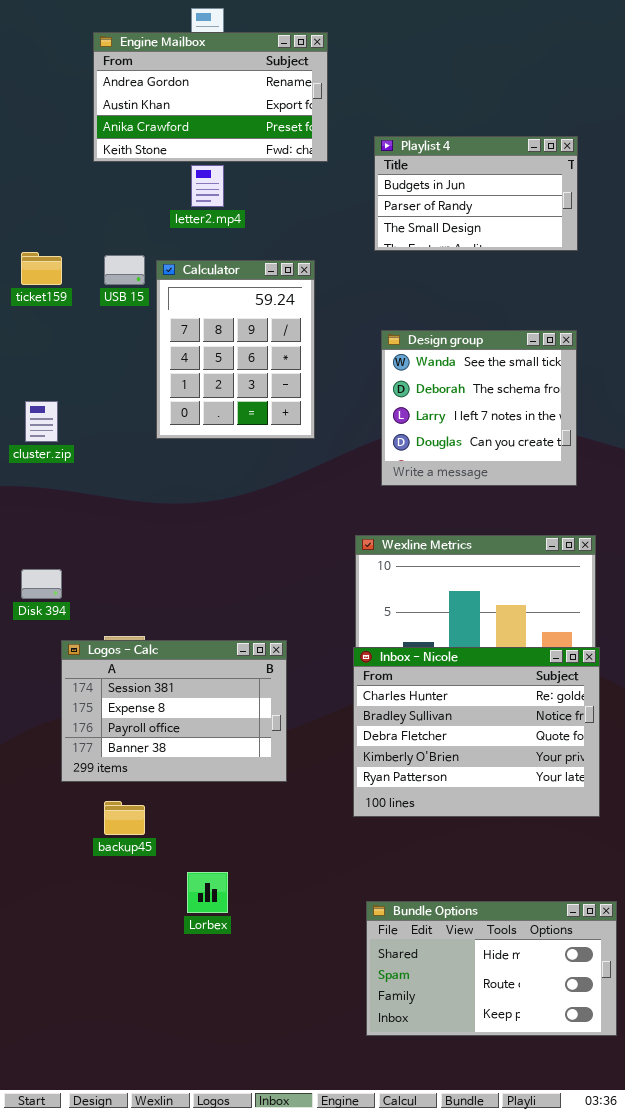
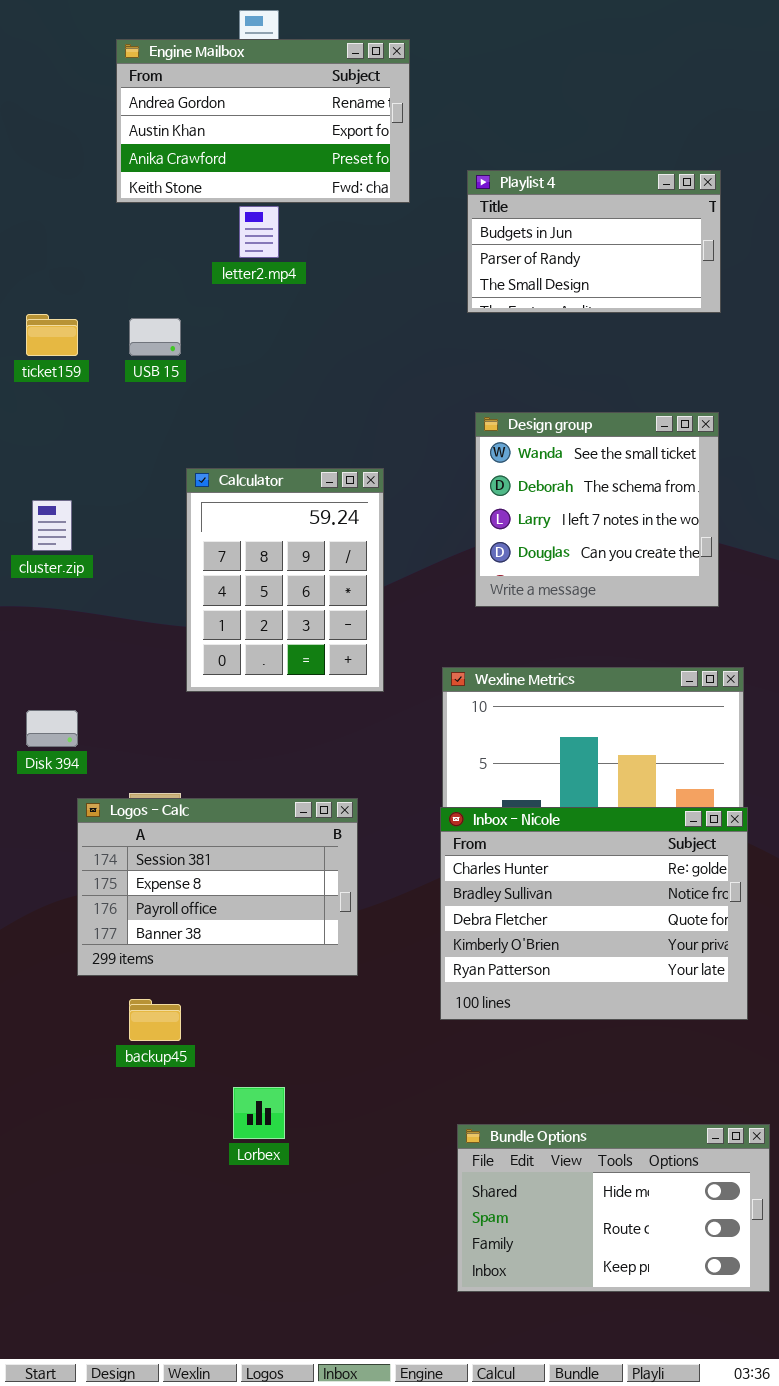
Calculator: [156,260,315,439] -> [186,468,384,692], moved

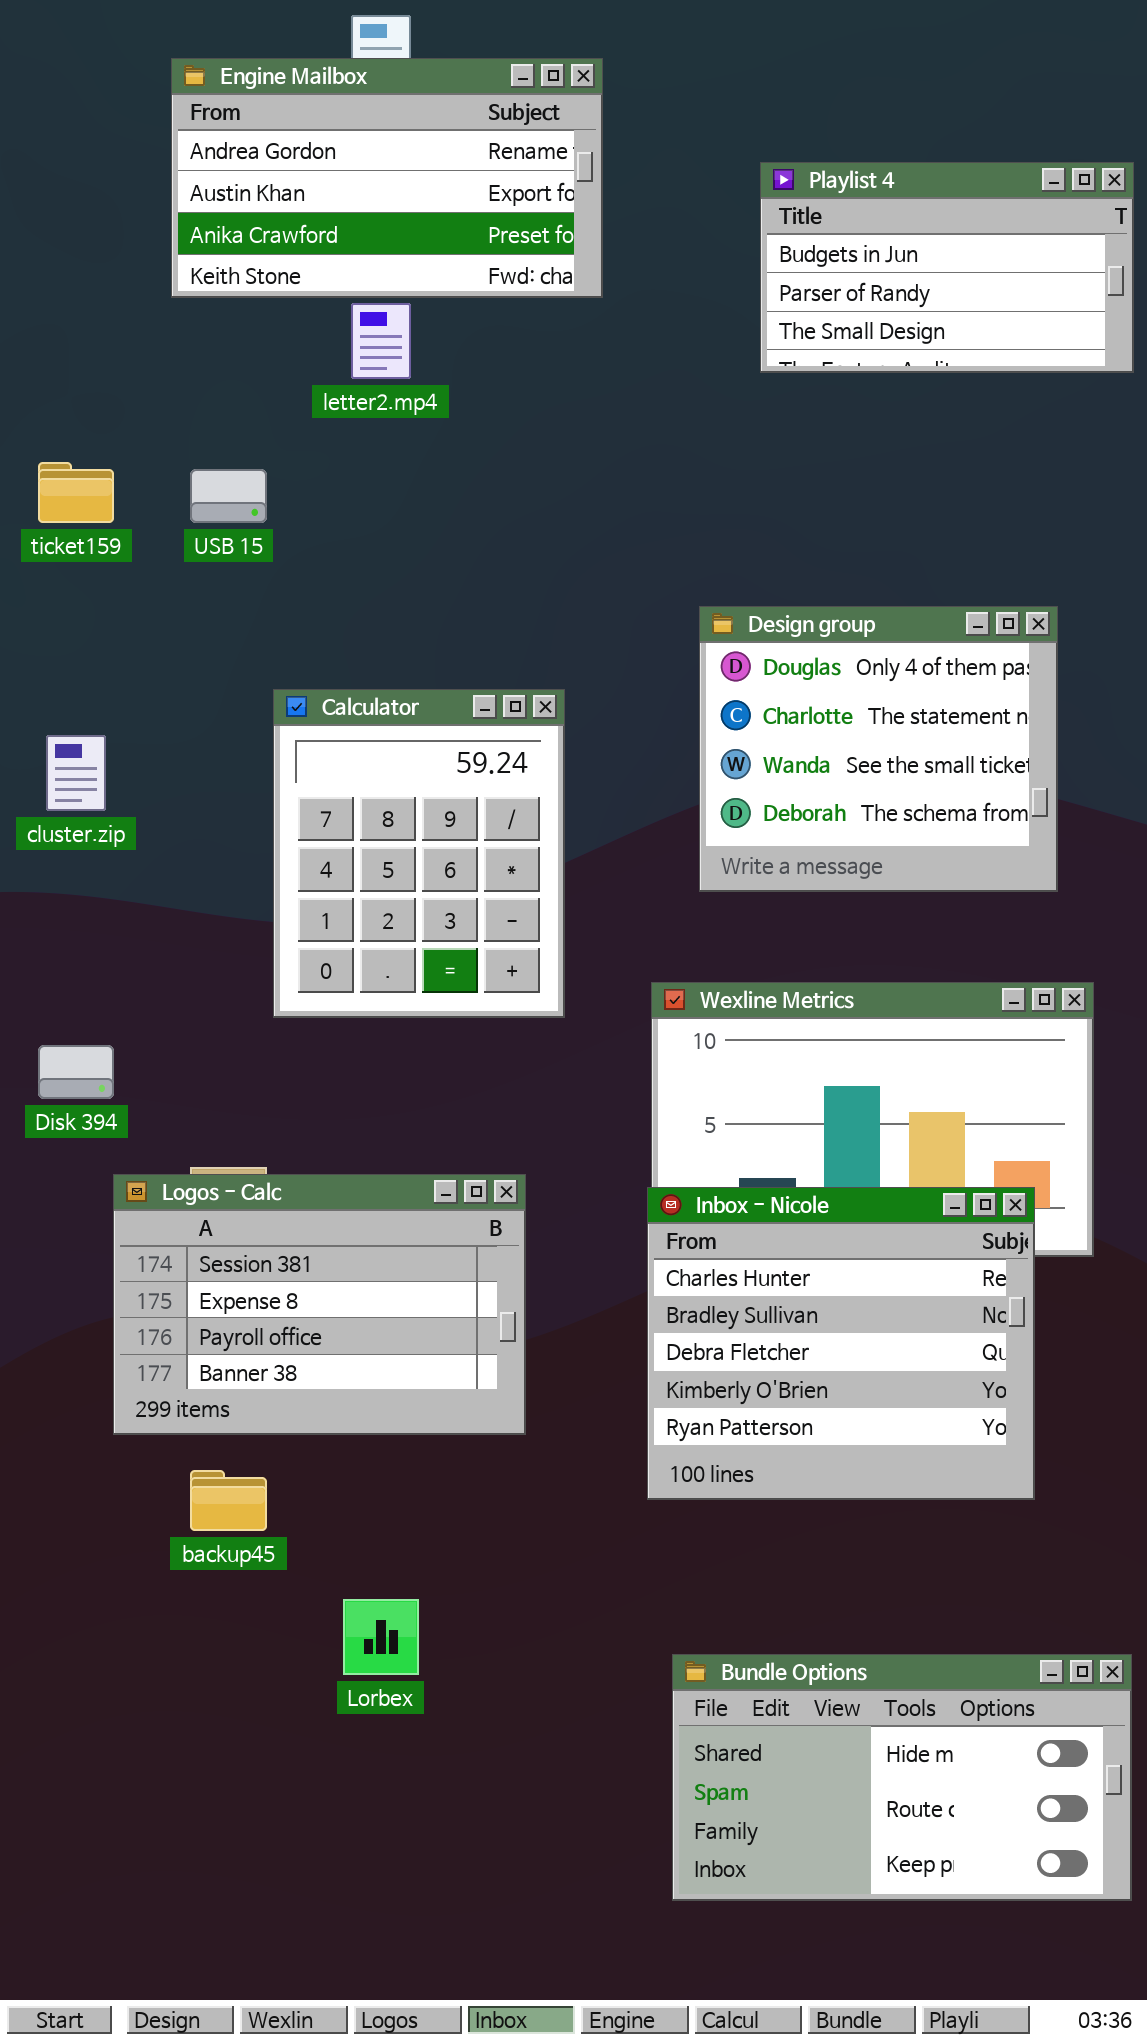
Playlist 4: [467,170,721,313] -> [760,162,1134,373], moved
Design group: [475,412,719,607] -> [699,606,1058,892], scrolled up 2 rows
Inbox - Nicole: [440,807,748,1020] -> [647,1187,1035,1500], resized

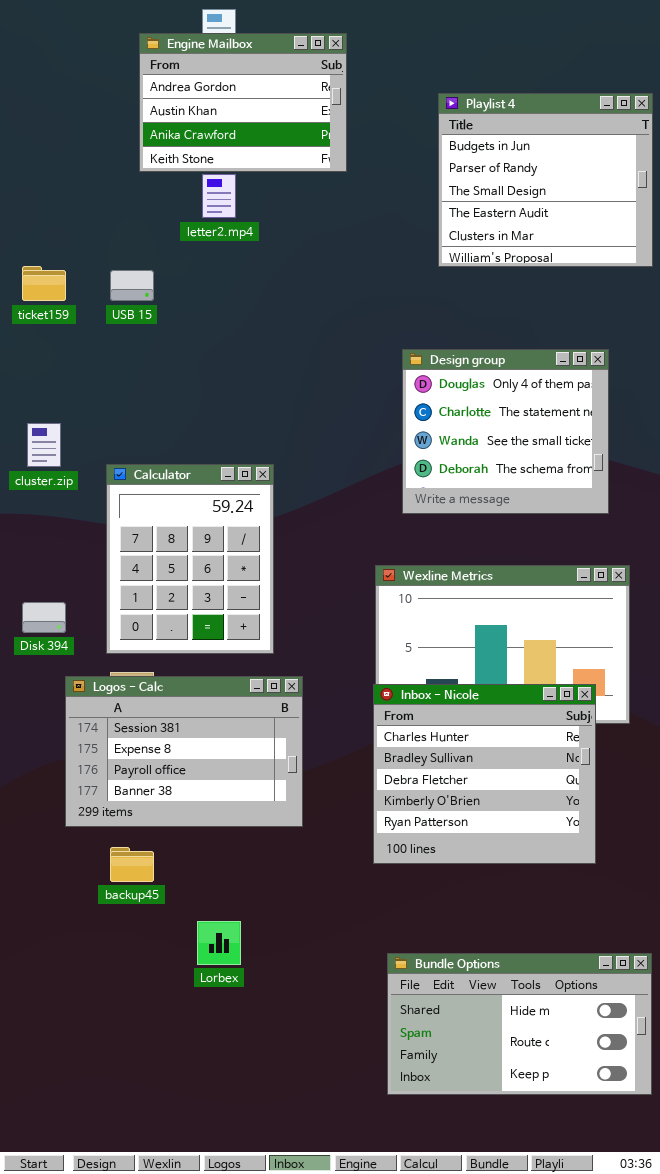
Engine Mailbox: [171,58,603,298] -> [139,33,347,172], resized
Playlist 4: [760,162,1134,373] -> [438,93,653,267], resized
Calculator: [273,689,565,1018] -> [106,464,274,654], moved

